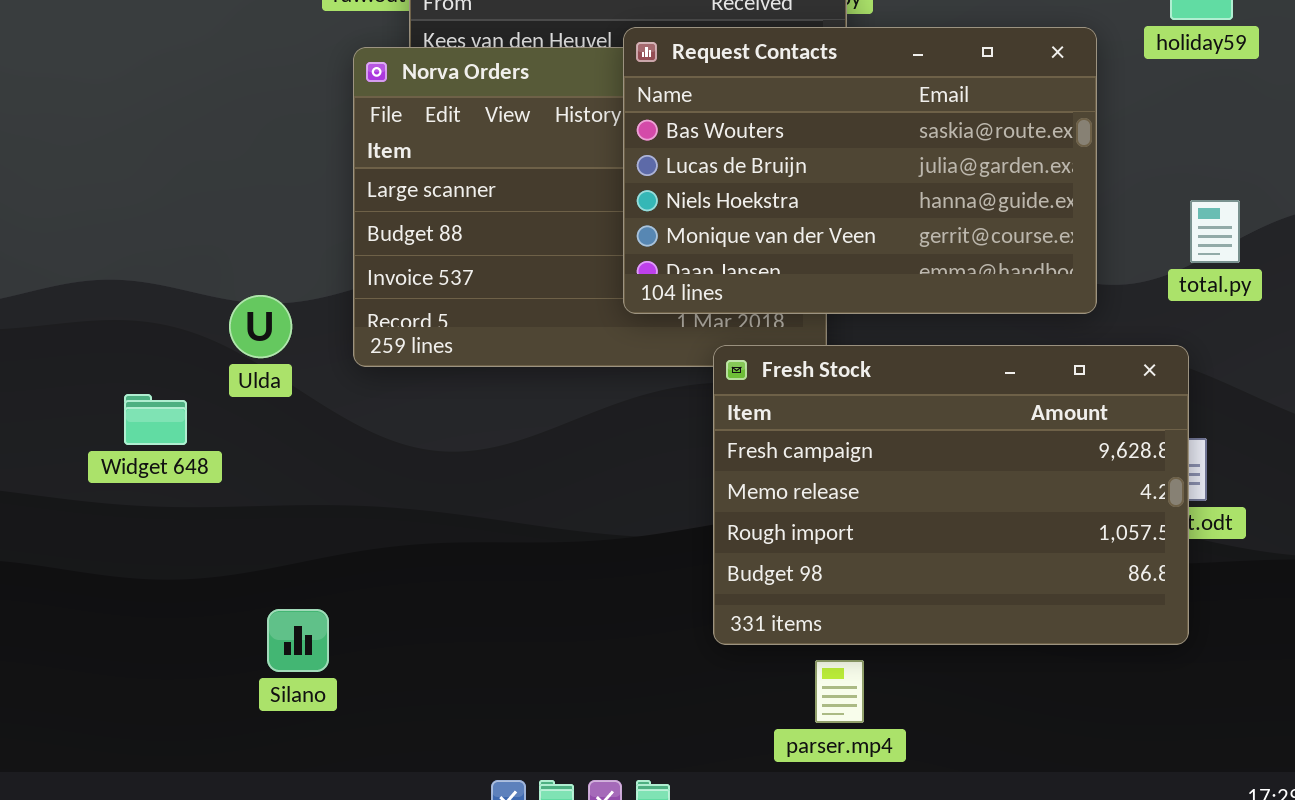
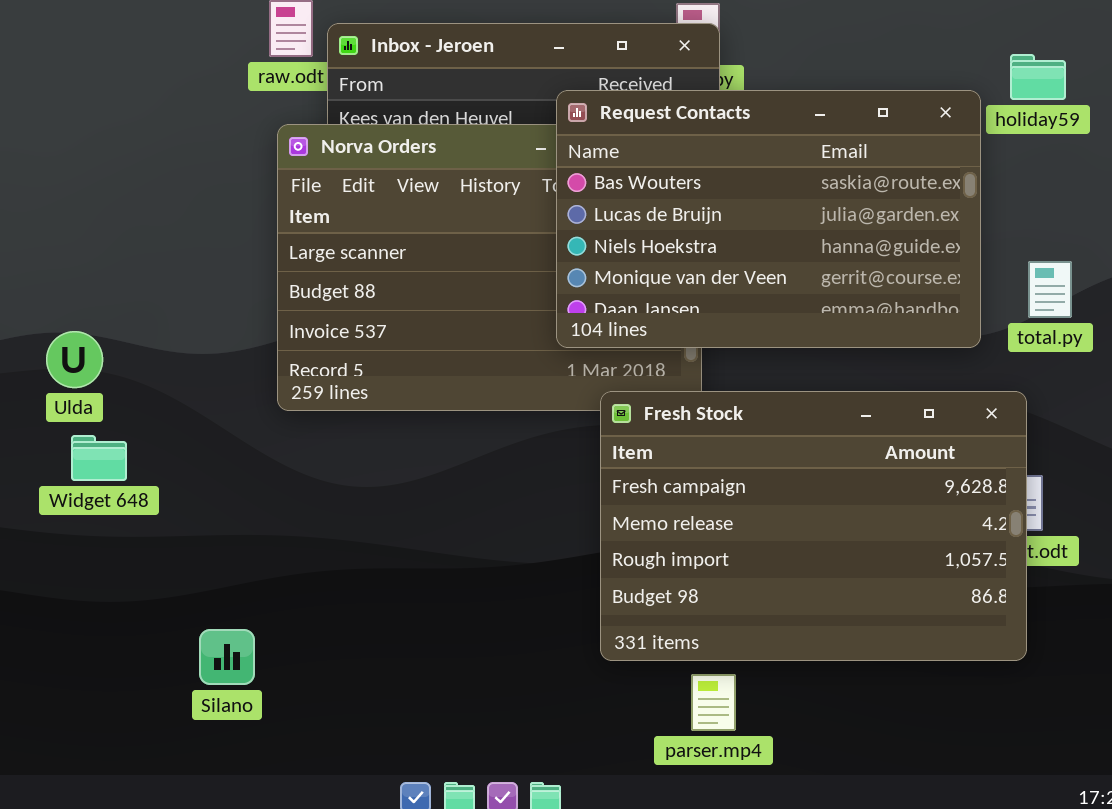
Request Contacts: [623,27,1097,314] -> [556,90,981,348], moved
Ulda: [229,295,292,358] -> [46,331,103,388], moved

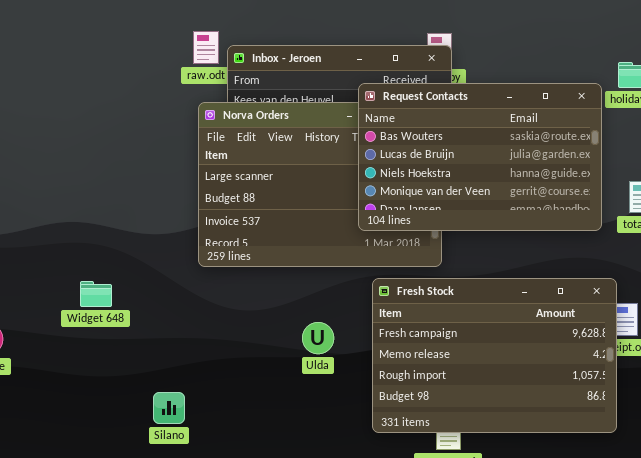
Ulda: [46,331,103,388] -> [302,322,334,354], moved
Fresh Stock: [600,391,1027,661] -> [372,278,617,433], moved

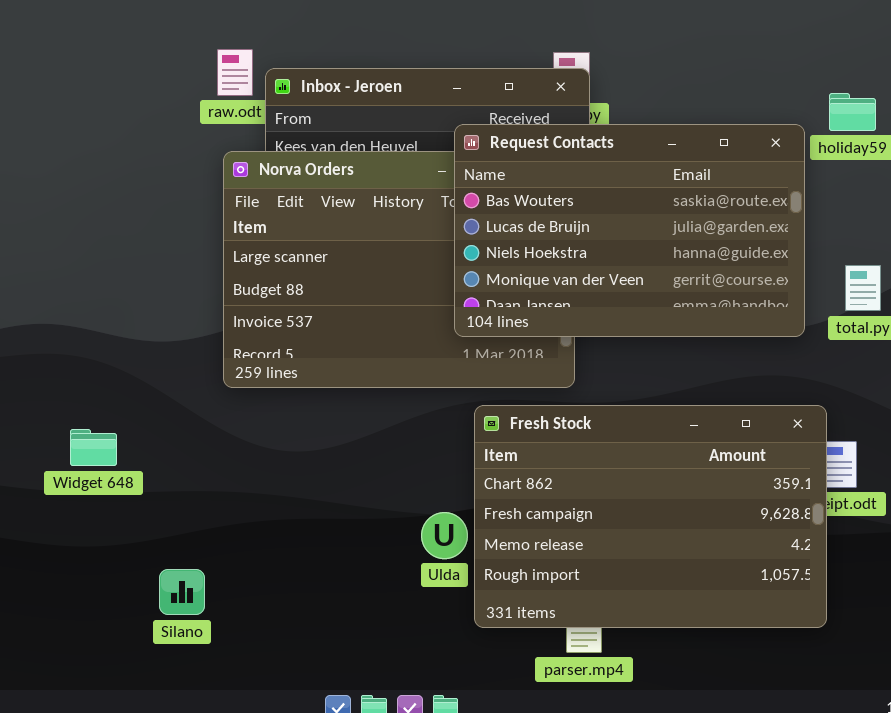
Fresh Stock: [372,278,617,433] -> [474,405,827,628], scrolled up 1 row
Widget 648: [80,281,112,307] -> [70,429,117,466], moved
Ulda: [302,322,334,354] -> [421,512,468,559], moved

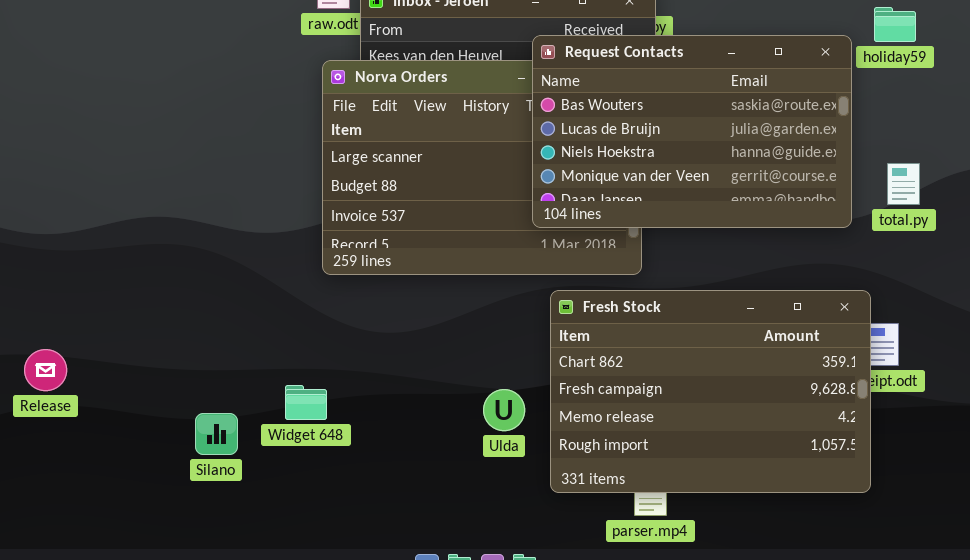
Widget 648: [70,429,117,466] -> [285,385,327,420], moved
Ulda: [421,512,468,559] -> [483,389,525,431], moved
Silano: [159,569,205,615] -> [195,413,238,455], moved

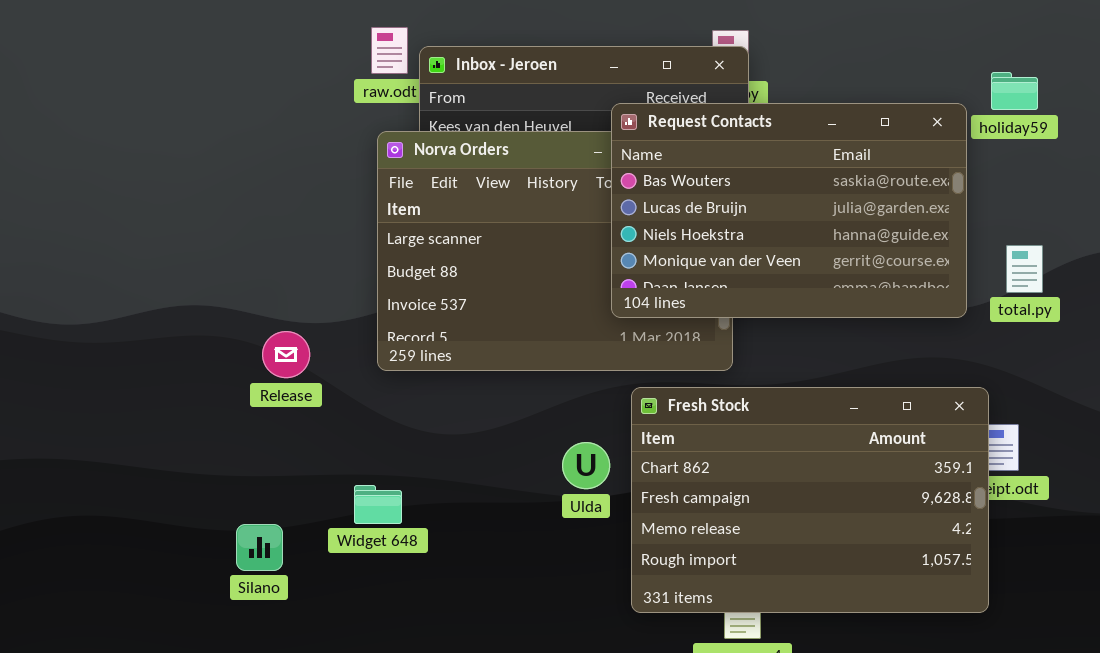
Release: [24,349,67,391] -> [262,331,310,378], moved
Widget 648: [285,385,327,420] -> [354,485,402,524], moved
Ulda: [483,389,525,431] -> [562,442,610,489], moved

